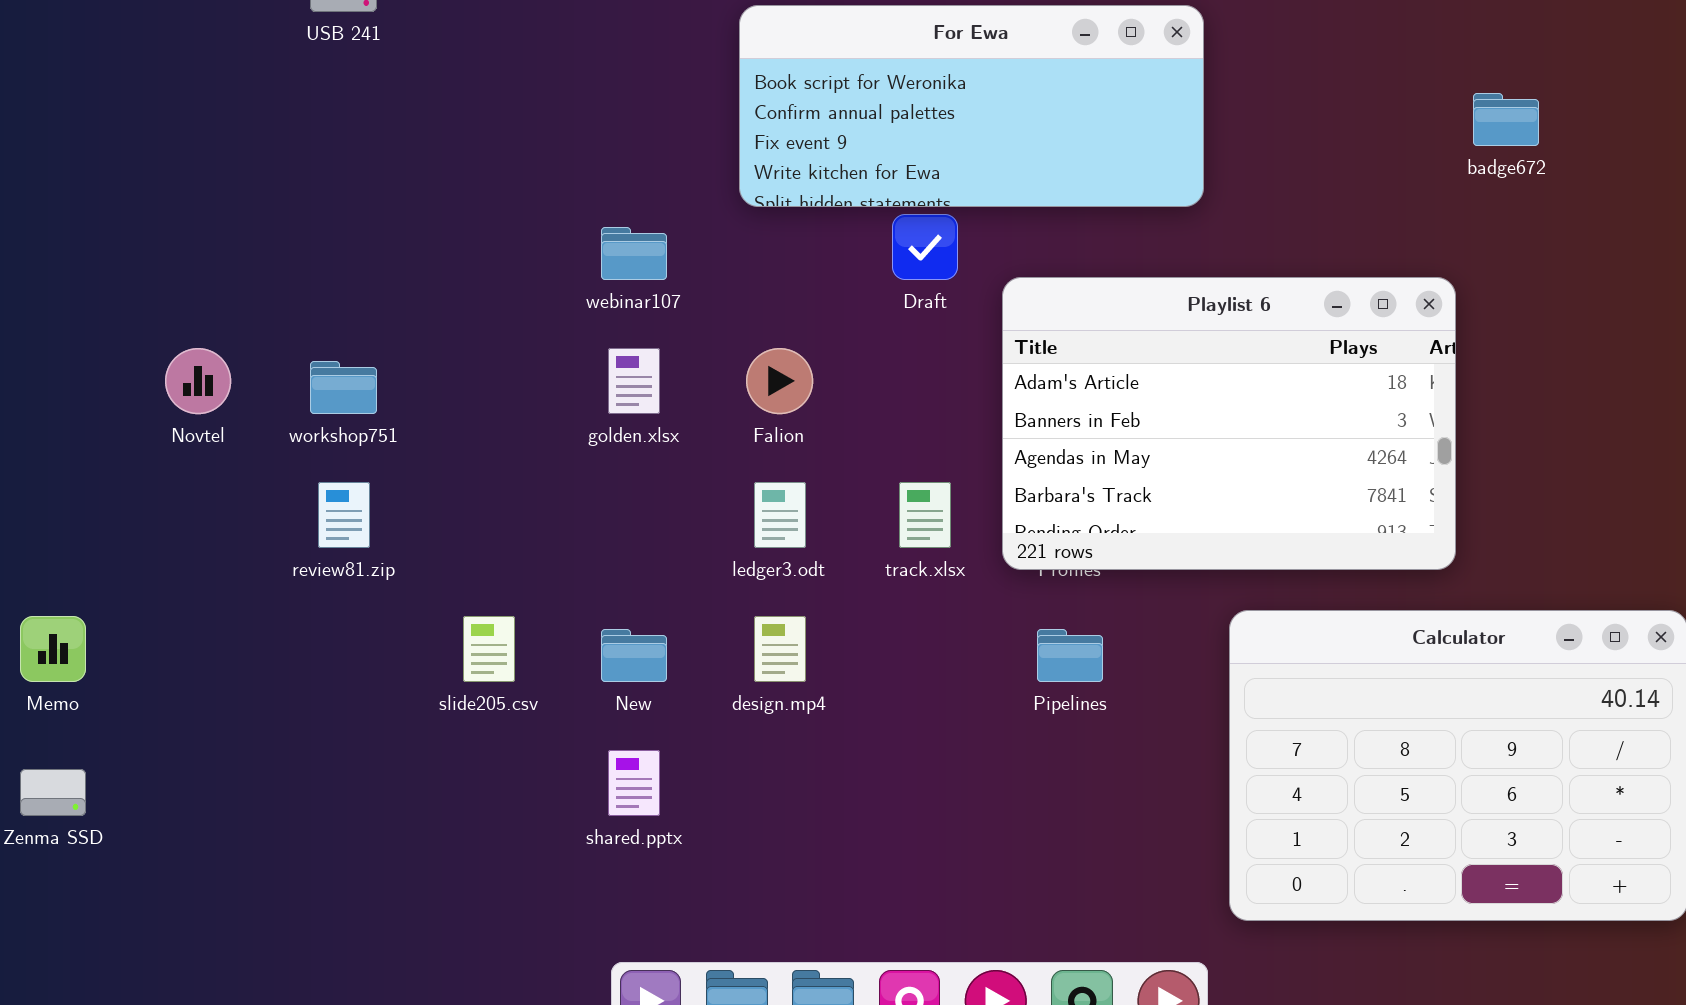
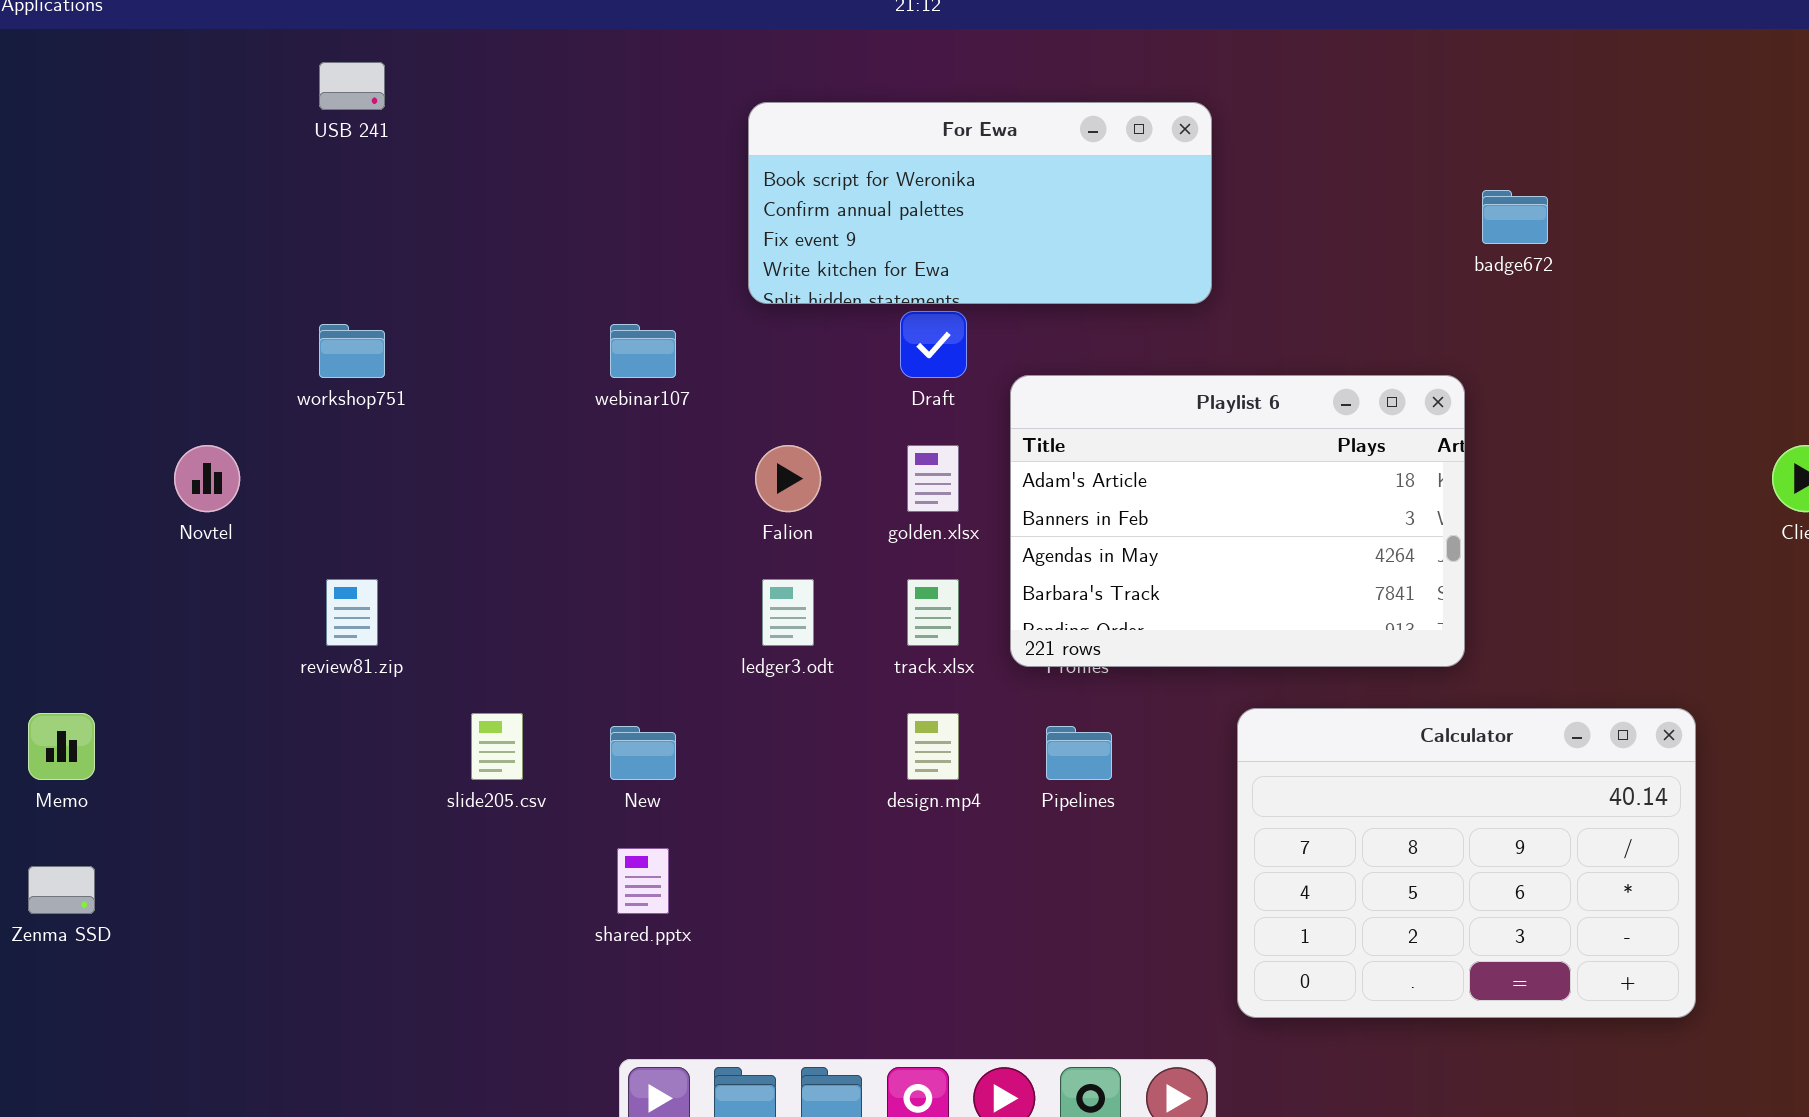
golden.xlsx: [608,348,660,414] -> [907,445,959,512], moved
workshop751: [310,361,377,414] -> [319,324,385,378], moved
design.mp4: [754,616,806,682] -> [907,713,959,780], moved

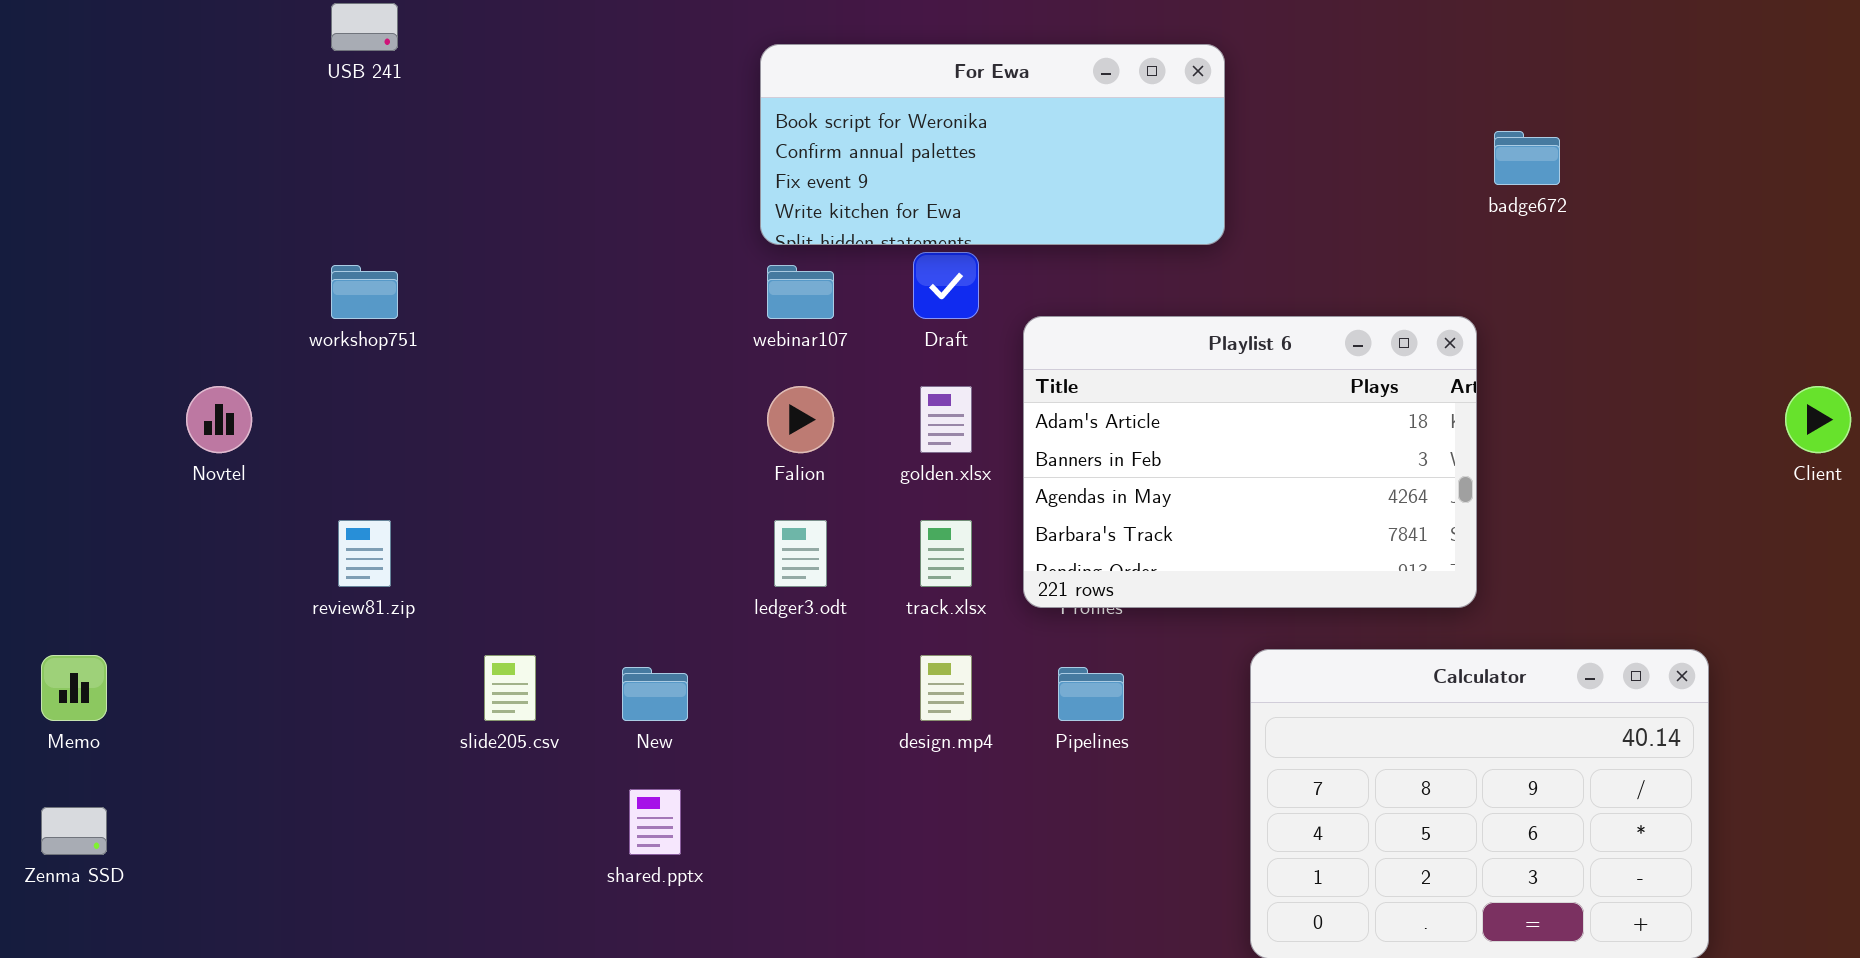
webinar107: [610,324,676,378] -> [767,265,834,319], moved

